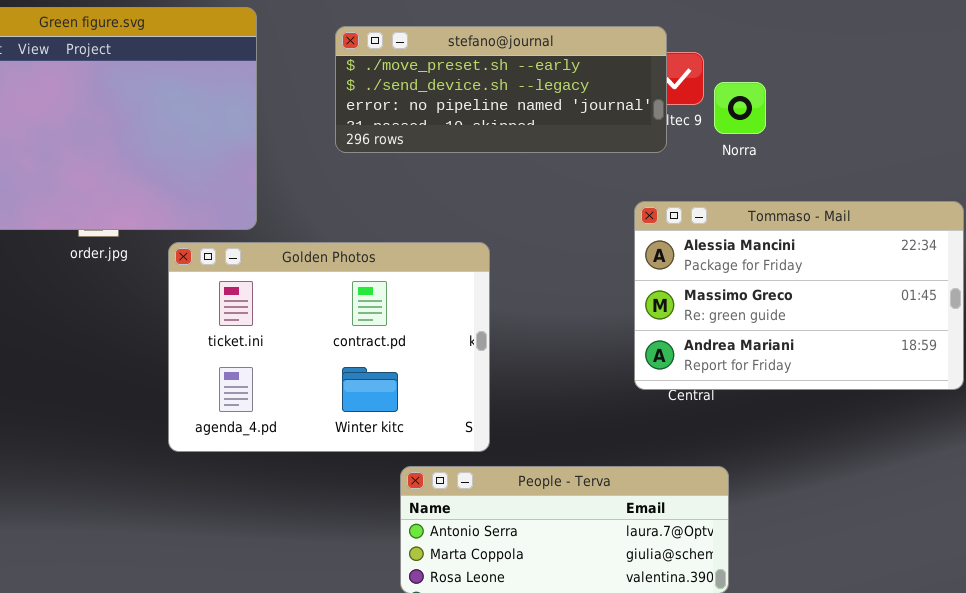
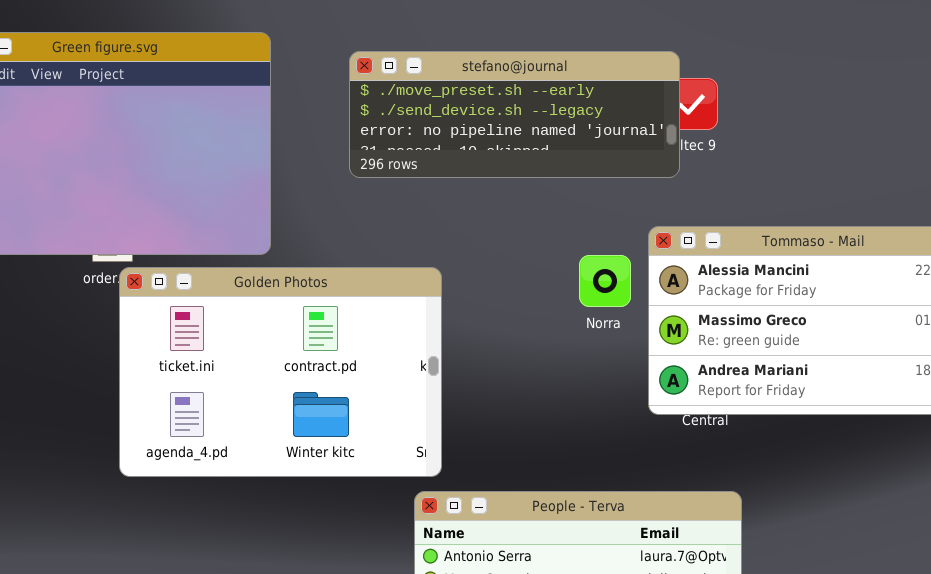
Norra: [714,82,766,134] -> [579,255,631,307], moved
Golden Photos: [168,242,490,452] -> [119,267,442,477], moved

